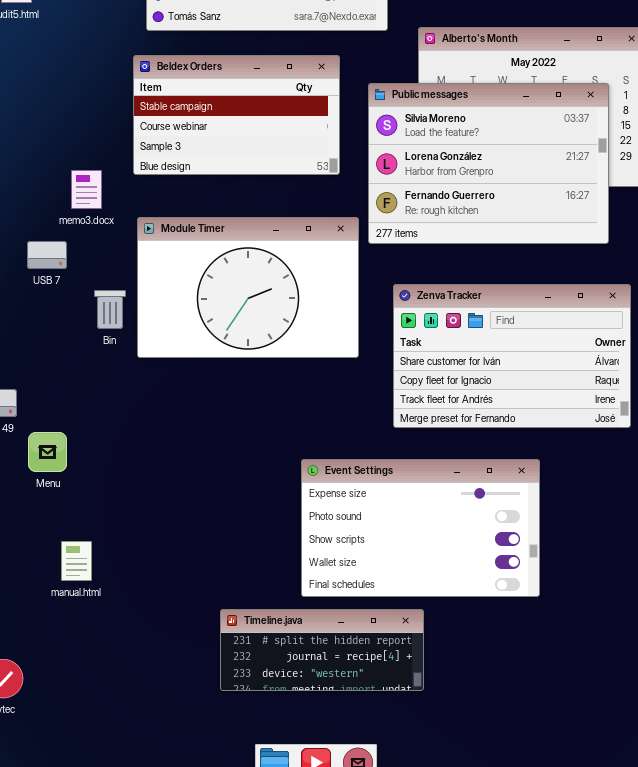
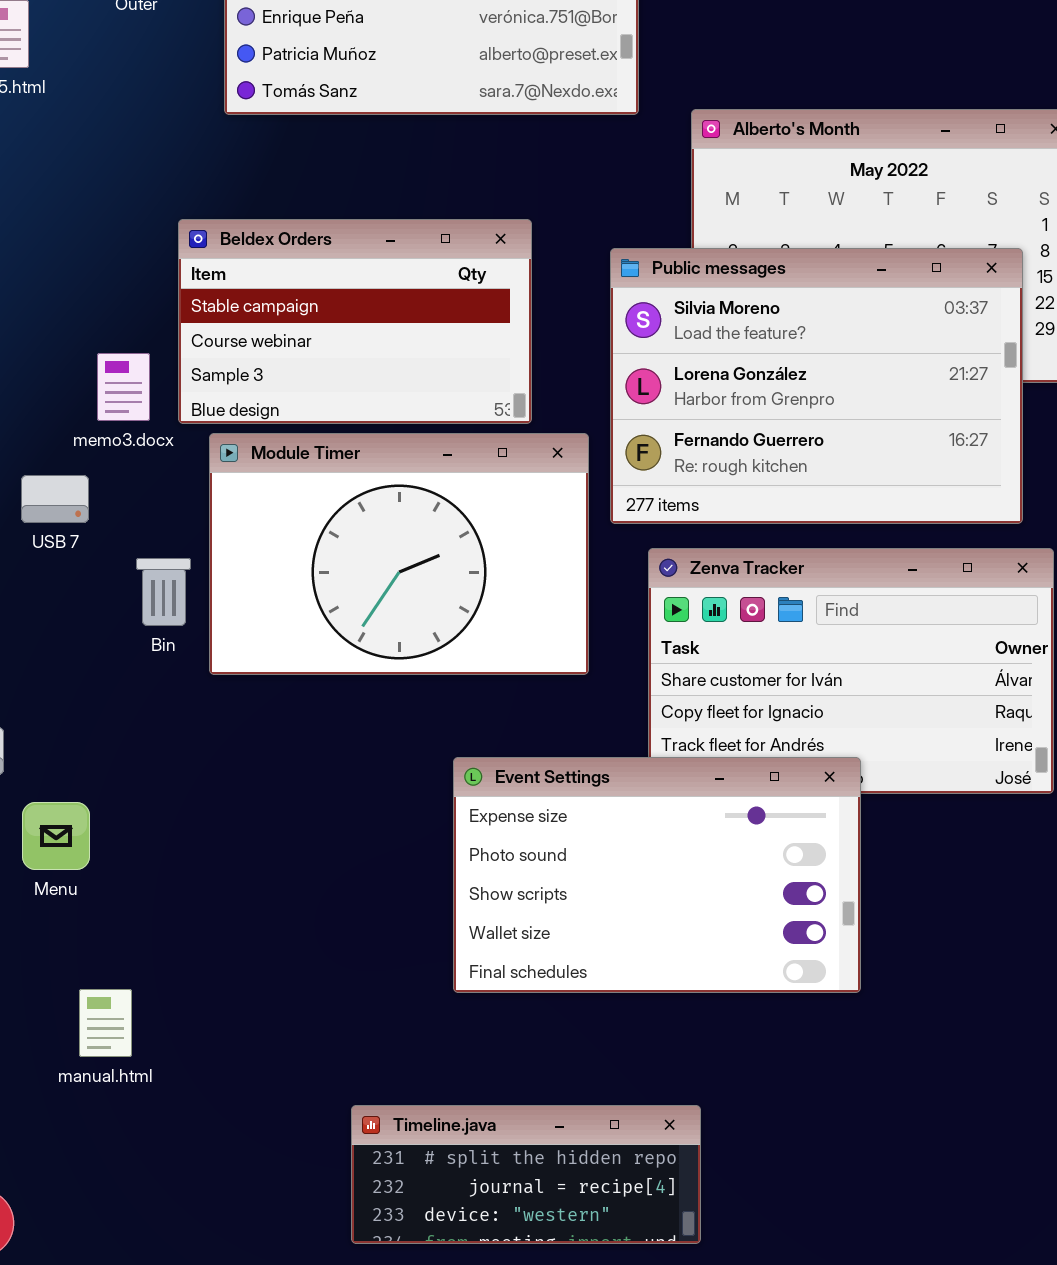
Beldex Orders: [133,55,340,175] -> [178,219,532,424], moved
Public messages: [368,83,609,244] -> [610,248,1023,524], moved
Event Settings: [301,459,540,597] -> [453,757,861,993], moved

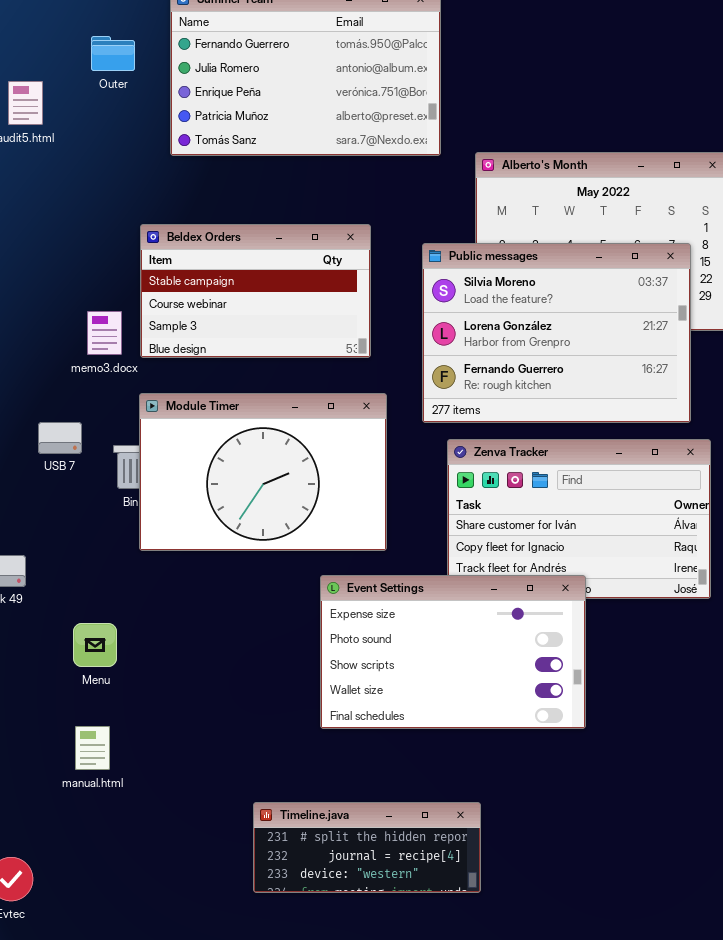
Module Timer: [209,433,589,675] -> [139,393,387,551], moved
USB 7: [21,475,89,523] -> [38,422,82,454], moved
Menu: [22,802,90,870] -> [73,623,117,667], moved

